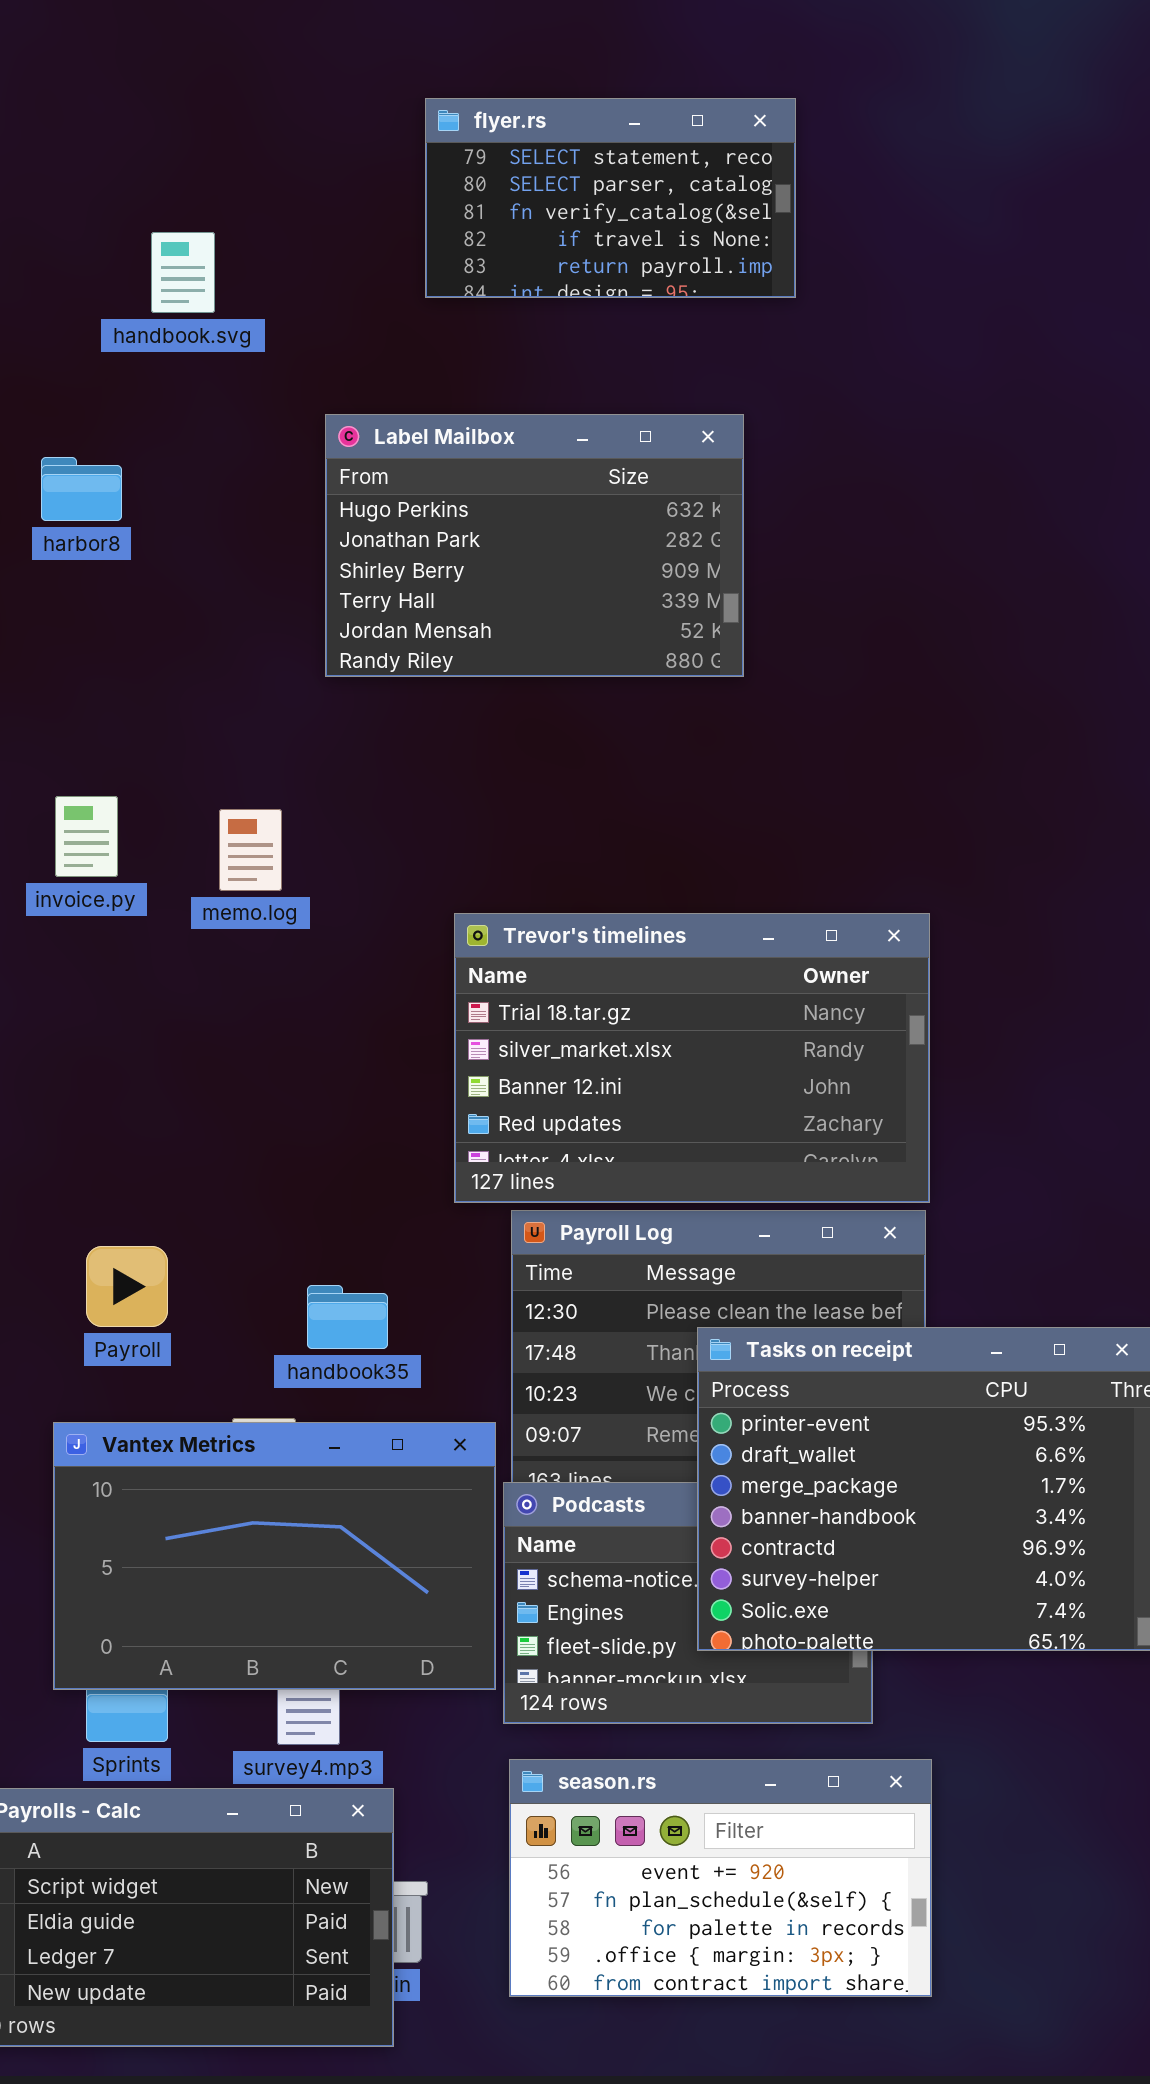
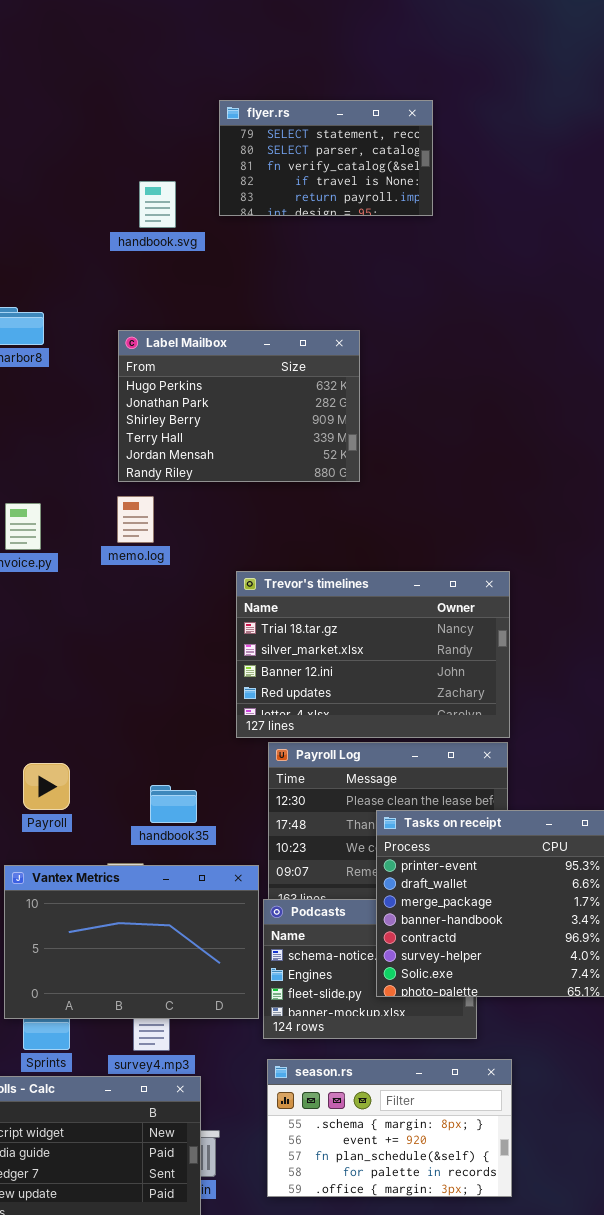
handbook.svg: [151,232,215,313] -> [139,181,176,228], moved
Label Mailbox: [325,414,744,677] -> [118,330,360,482], moved
memo.log: [219,809,282,891] -> [117,496,154,543], moved
season.rs: [509,1759,932,1997] -> [267,1059,512,1197], scrolled up 1 row

